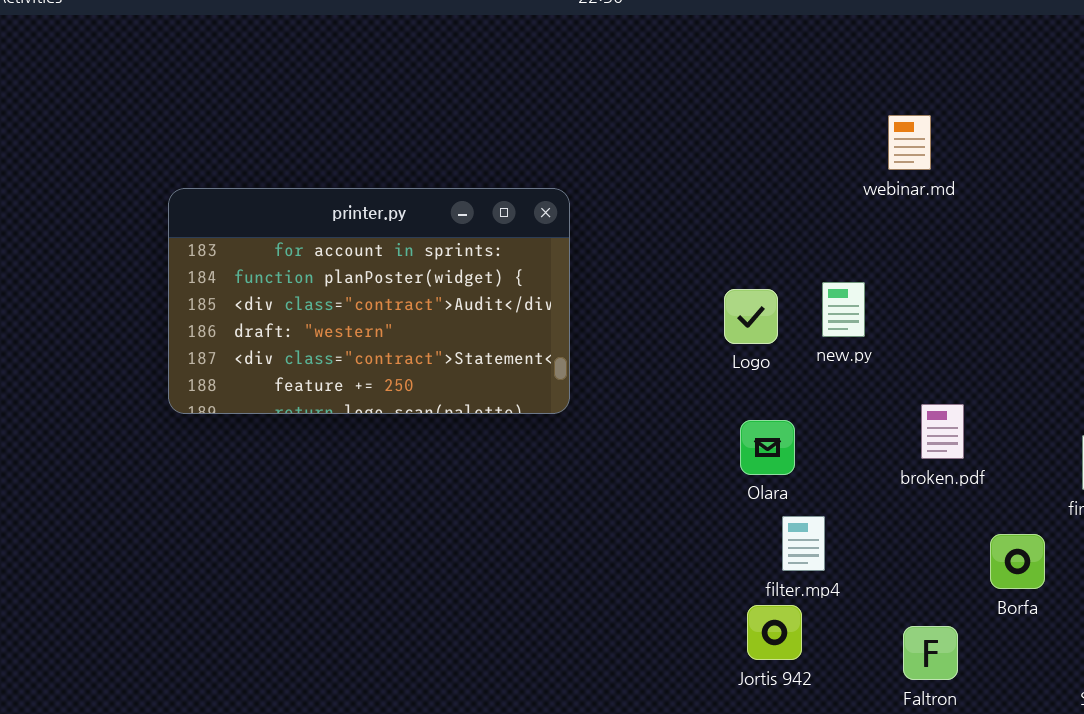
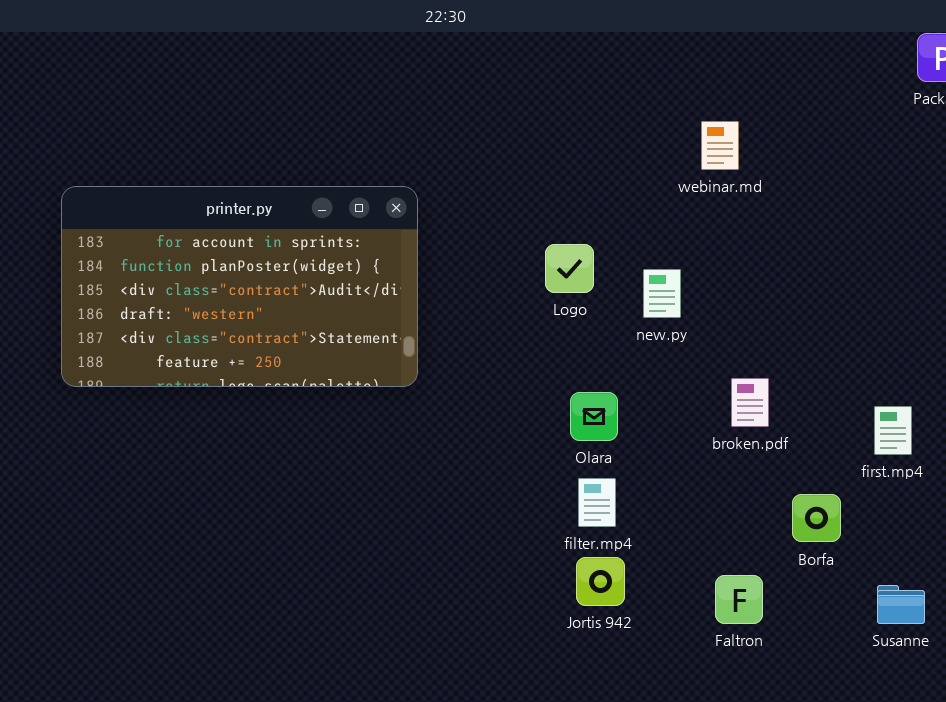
Logo: [724,289,778,344] -> [545,244,594,293], moved
filter.mp4: [782,516,825,571] -> [578,478,616,527], moved

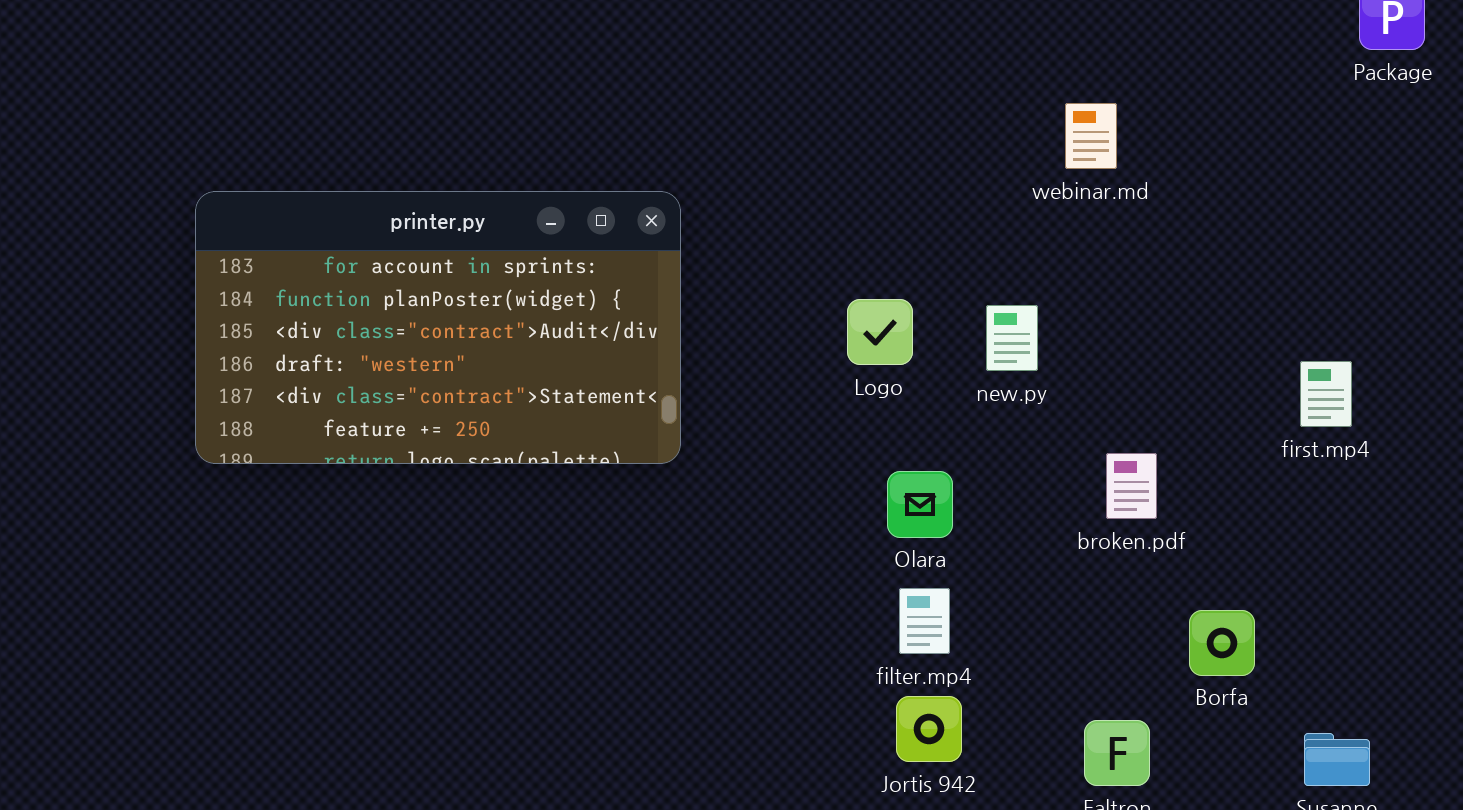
Logo: [545,244,594,293] -> [847,299,913,365], moved
first.mp4: [874,406,912,455] -> [1300,361,1352,427], moved

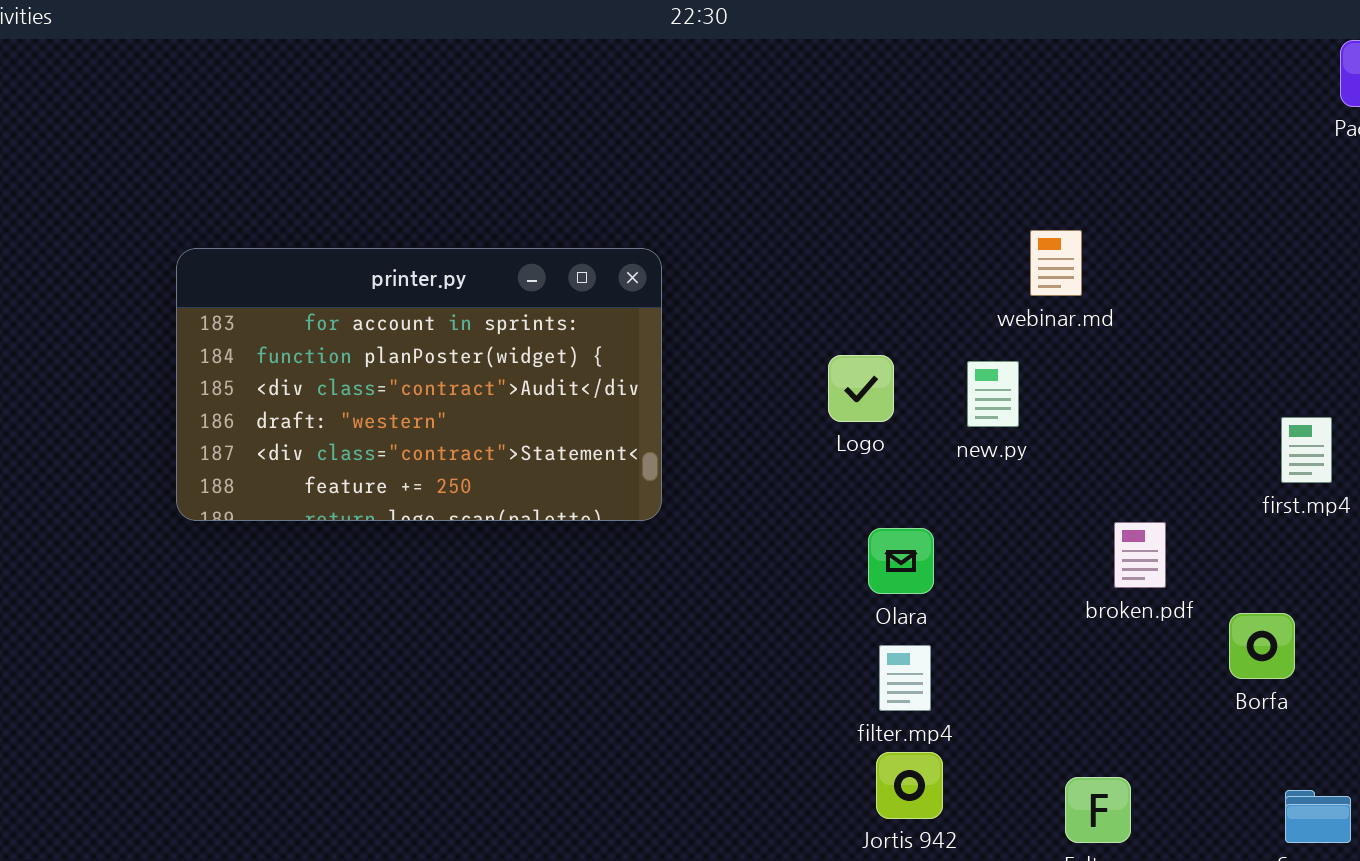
webinar.md: [1065,103,1117,169] -> [1030,230,1082,296], moved
broken.pdf: [1106,453,1157,519] -> [1114,522,1166,588], moved
Borfa: [1189,610,1255,676] -> [1229,613,1295,679], moved

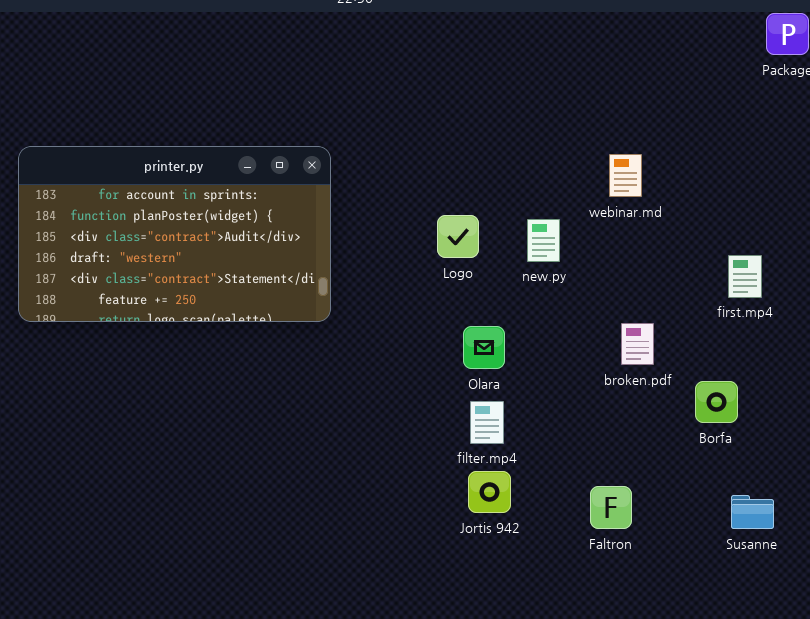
webinar.md: [1030,230,1082,296] -> [609,154,642,197], moved

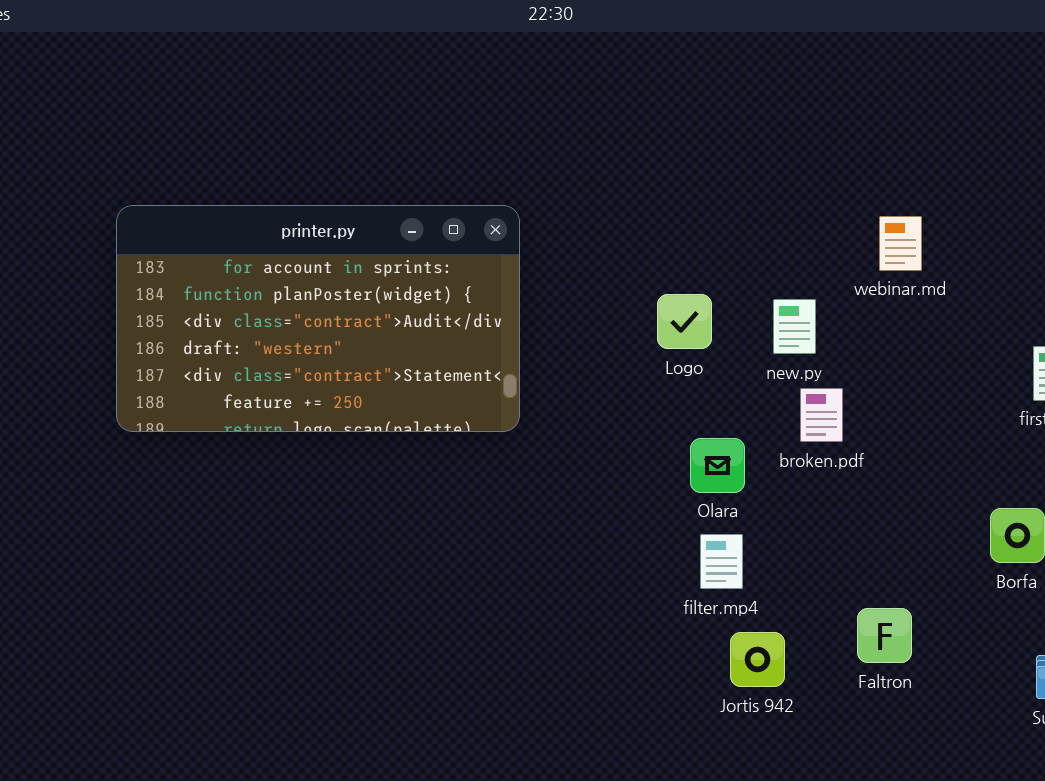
broken.pdf: [621,323,654,365] -> [800,388,843,442], moved
Jortis 942: [468,471,511,513] -> [730,632,785,687], moved
Faltron: [590,486,632,529] -> [857,608,912,663], moved

